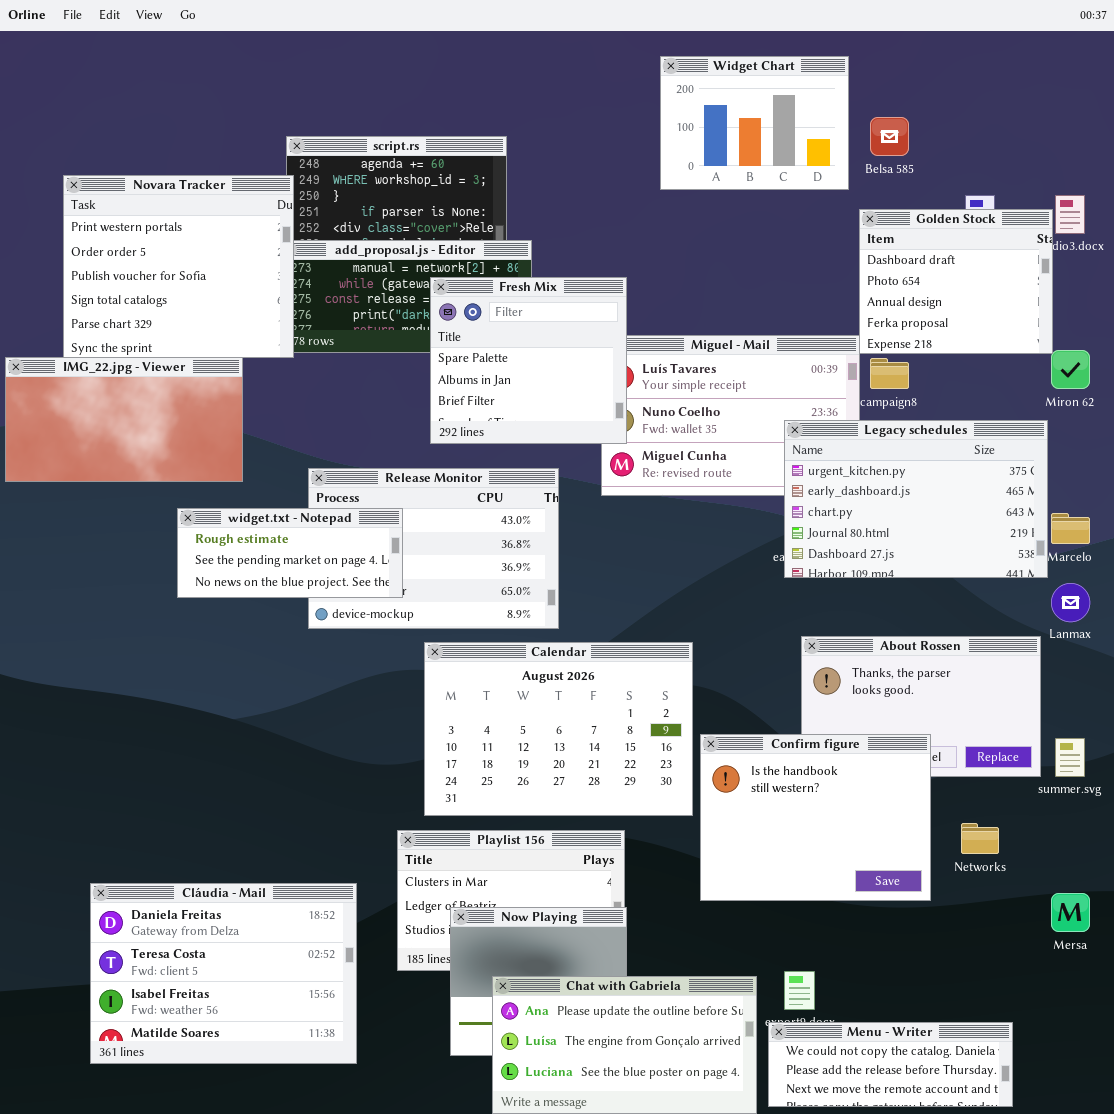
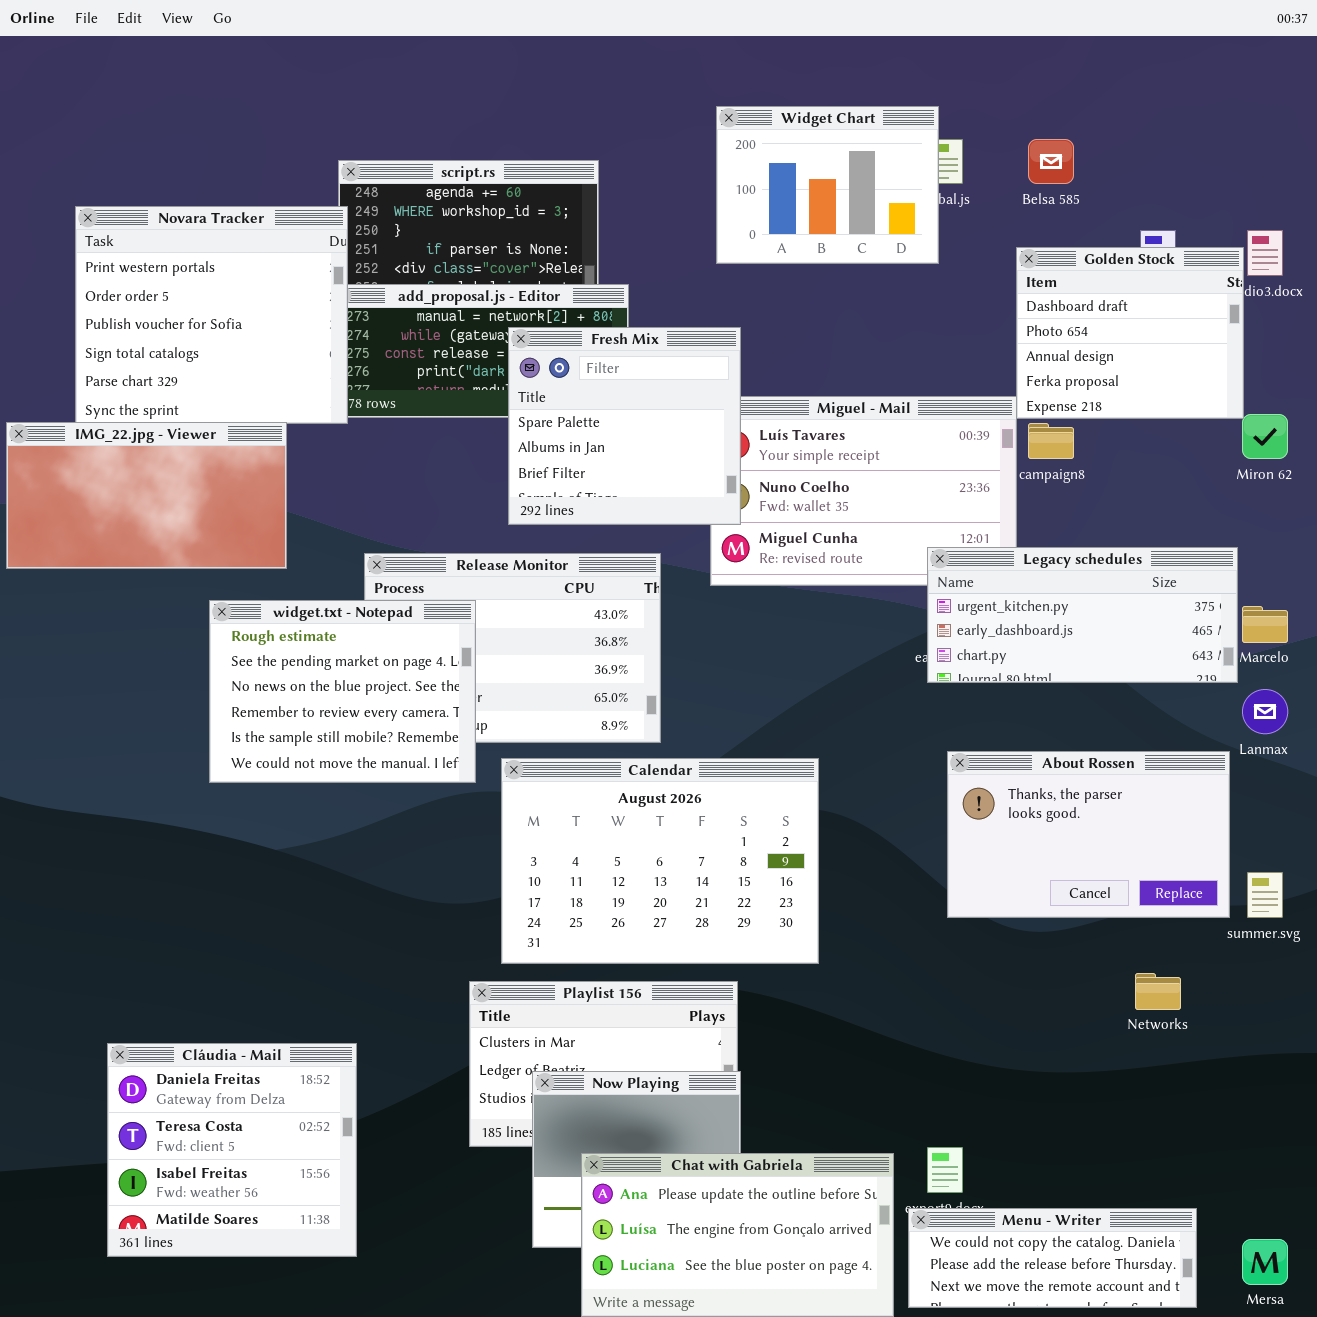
Widget Chart: [660,56,849,190] -> [716,106,939,264], moved
Legacy schedules: [784,420,1048,578] -> [927,547,1238,683], resized
widget.txt - Notepad: [177,508,403,598] -> [209,600,476,783], resized
Confirm figure: [700,734,931,901] -> none, closed
Cláudia - Mail: [90,883,357,1064] -> [107,1043,357,1257], resized
Mersa: [1051,893,1090,932] -> [1242,1239,1288,1285], moved

